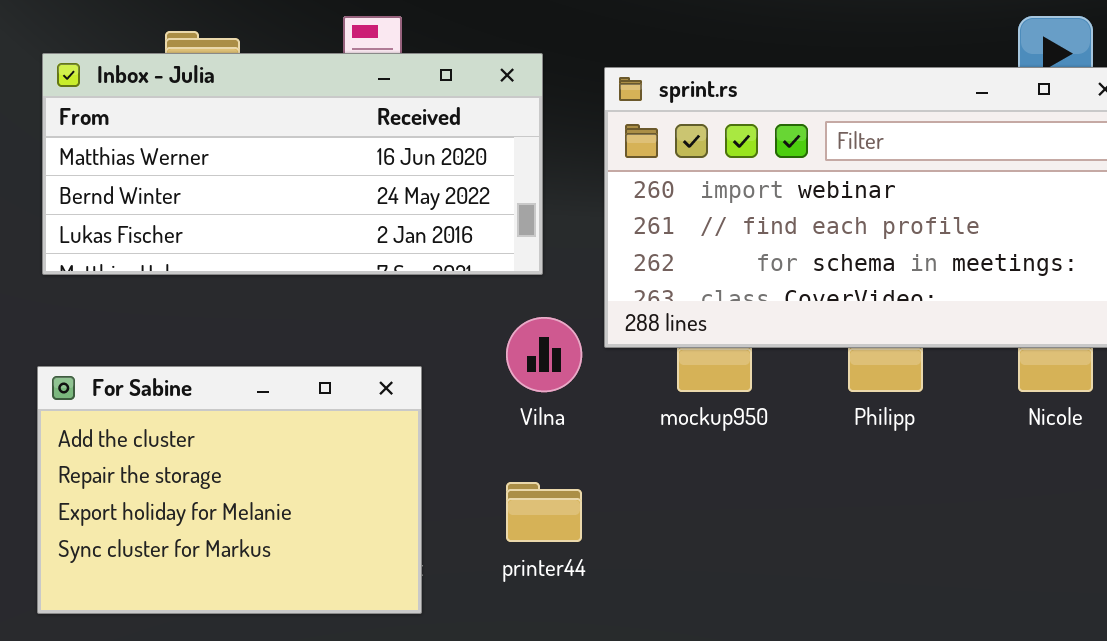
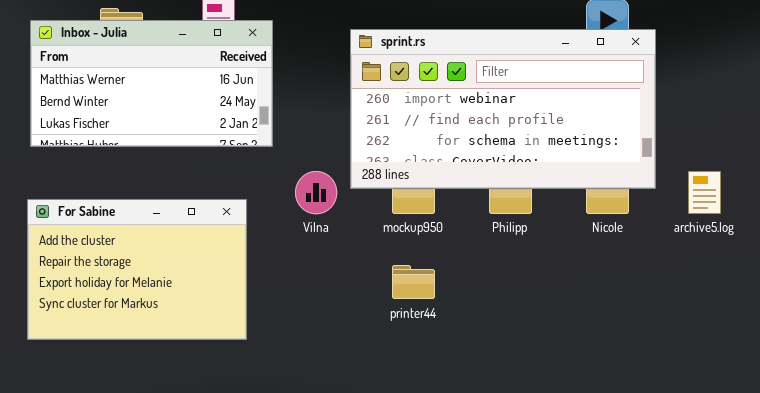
Inbox - Julia: [42,53,543,275] -> [30,20,273,147], resized
printer44: [506,482,582,542] -> [392,265,435,299], moved

